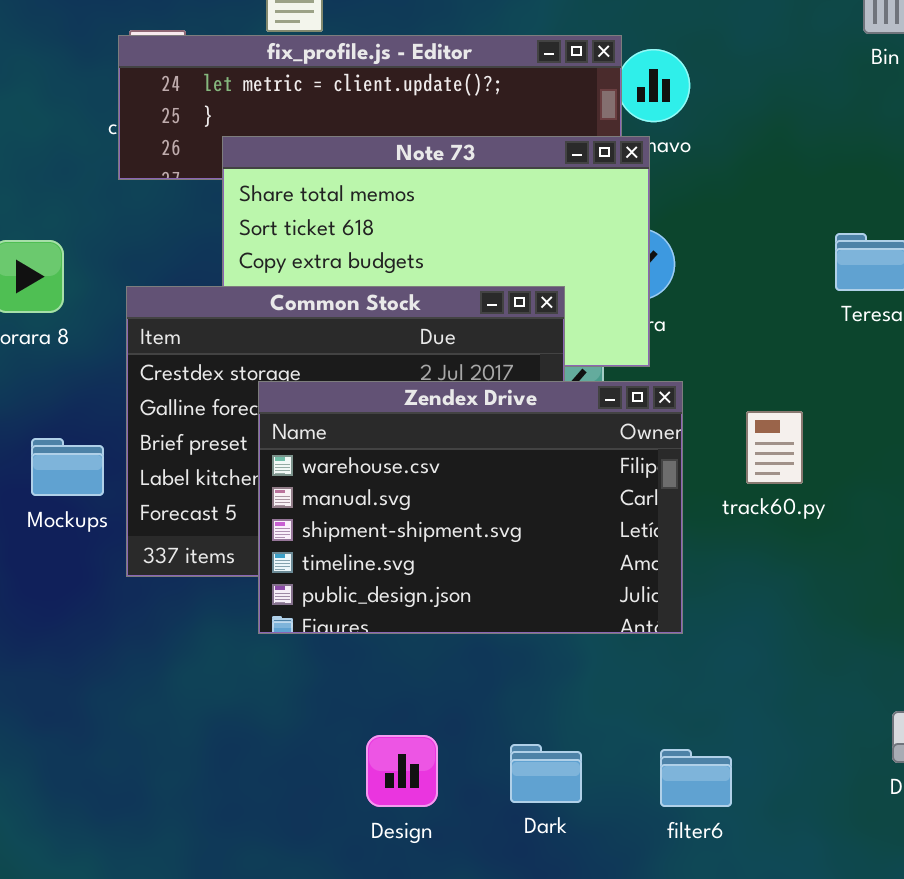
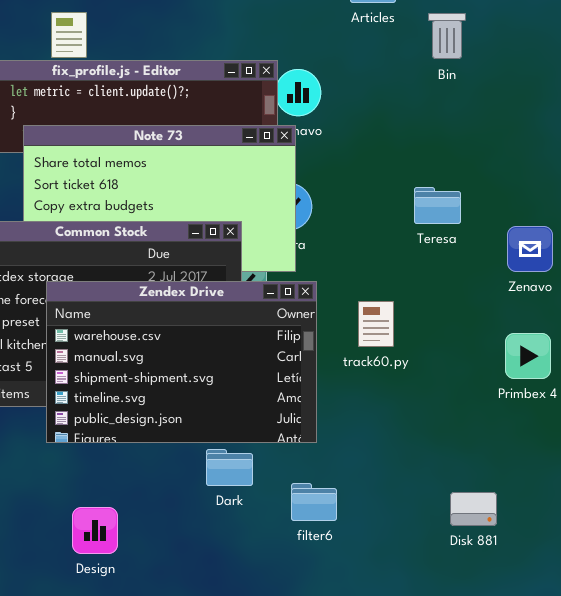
Design: [366,735,438,807] -> [72,507,118,554], moved
Dark: [510,744,582,803] -> [206,449,253,486], moved
filter6: [660,749,732,807] -> [291,483,337,521], moved

